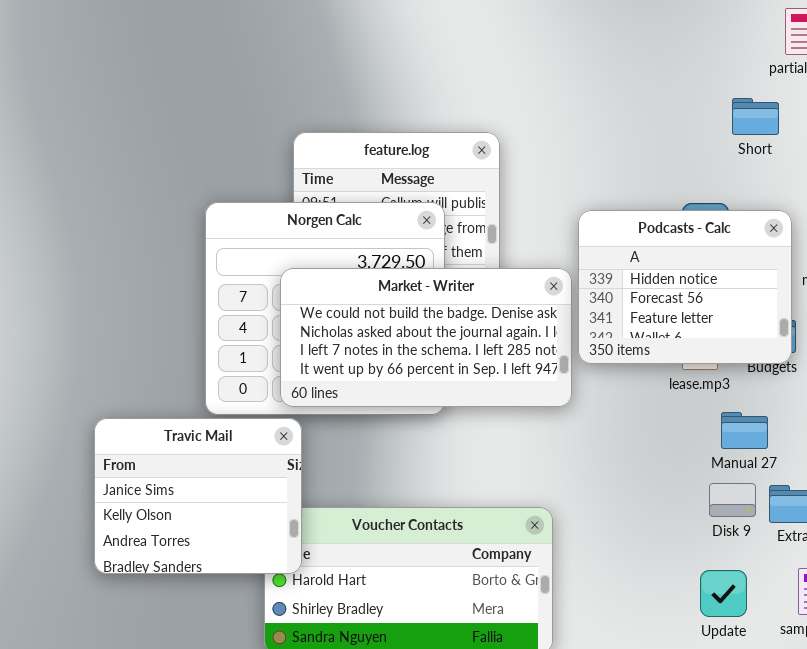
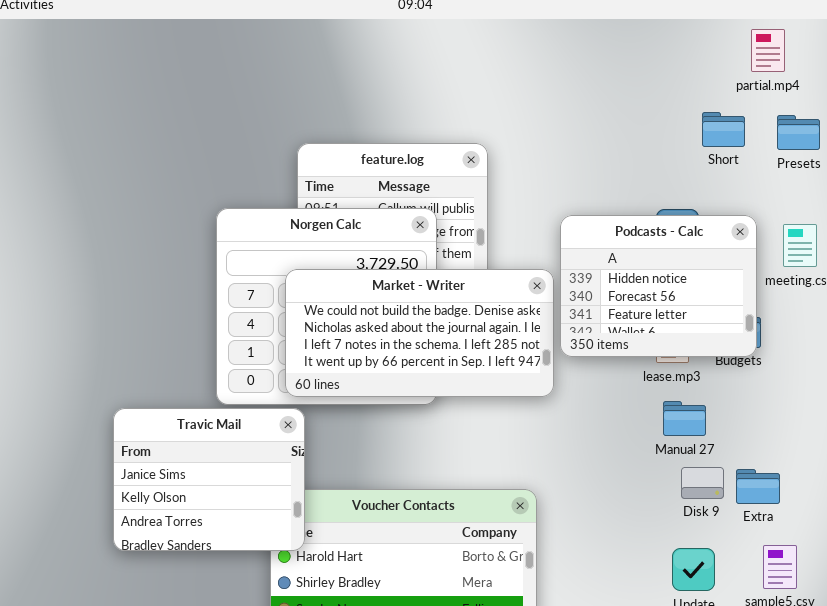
Manual 27: [721,412,768,449] -> [663,401,706,436], moved

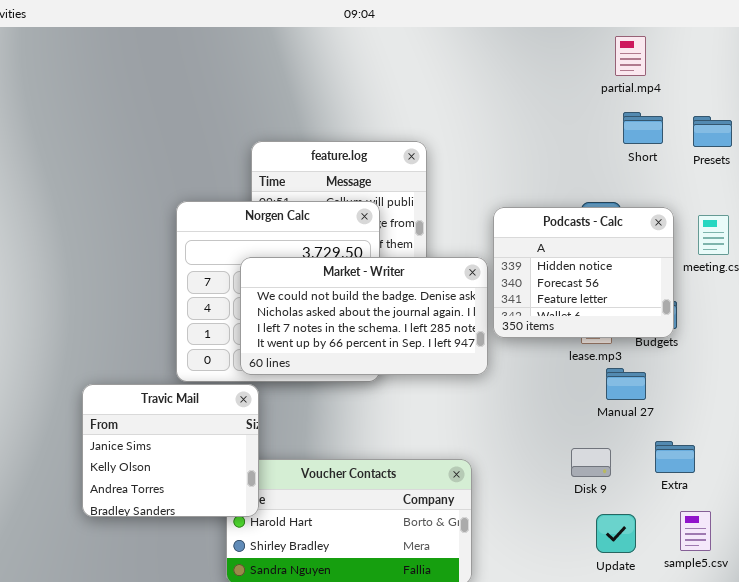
partial.mp4: [751,29,785,72] -> [615,36,646,76], moved
Manual 27: [663,401,706,436] -> [606,368,646,400], moved
Disk 9: [681,467,724,499] -> [571,448,611,477], moved

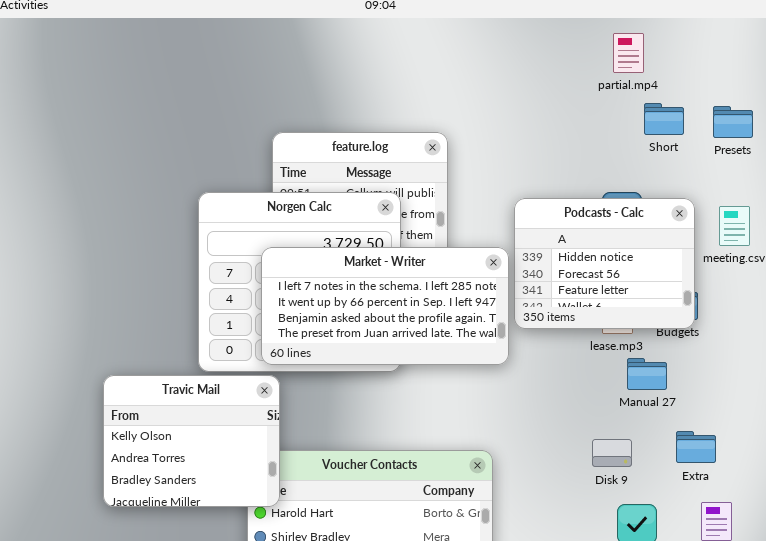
partial.mp4: [615,36,646,76] -> [613,33,644,73], moved
Market - Writer: [240,257,488,375] -> [261,247,509,365], scrolled down 2 rows
Travic Mail: [82,384,259,517] -> [103,375,280,507], scrolled down 1 row

